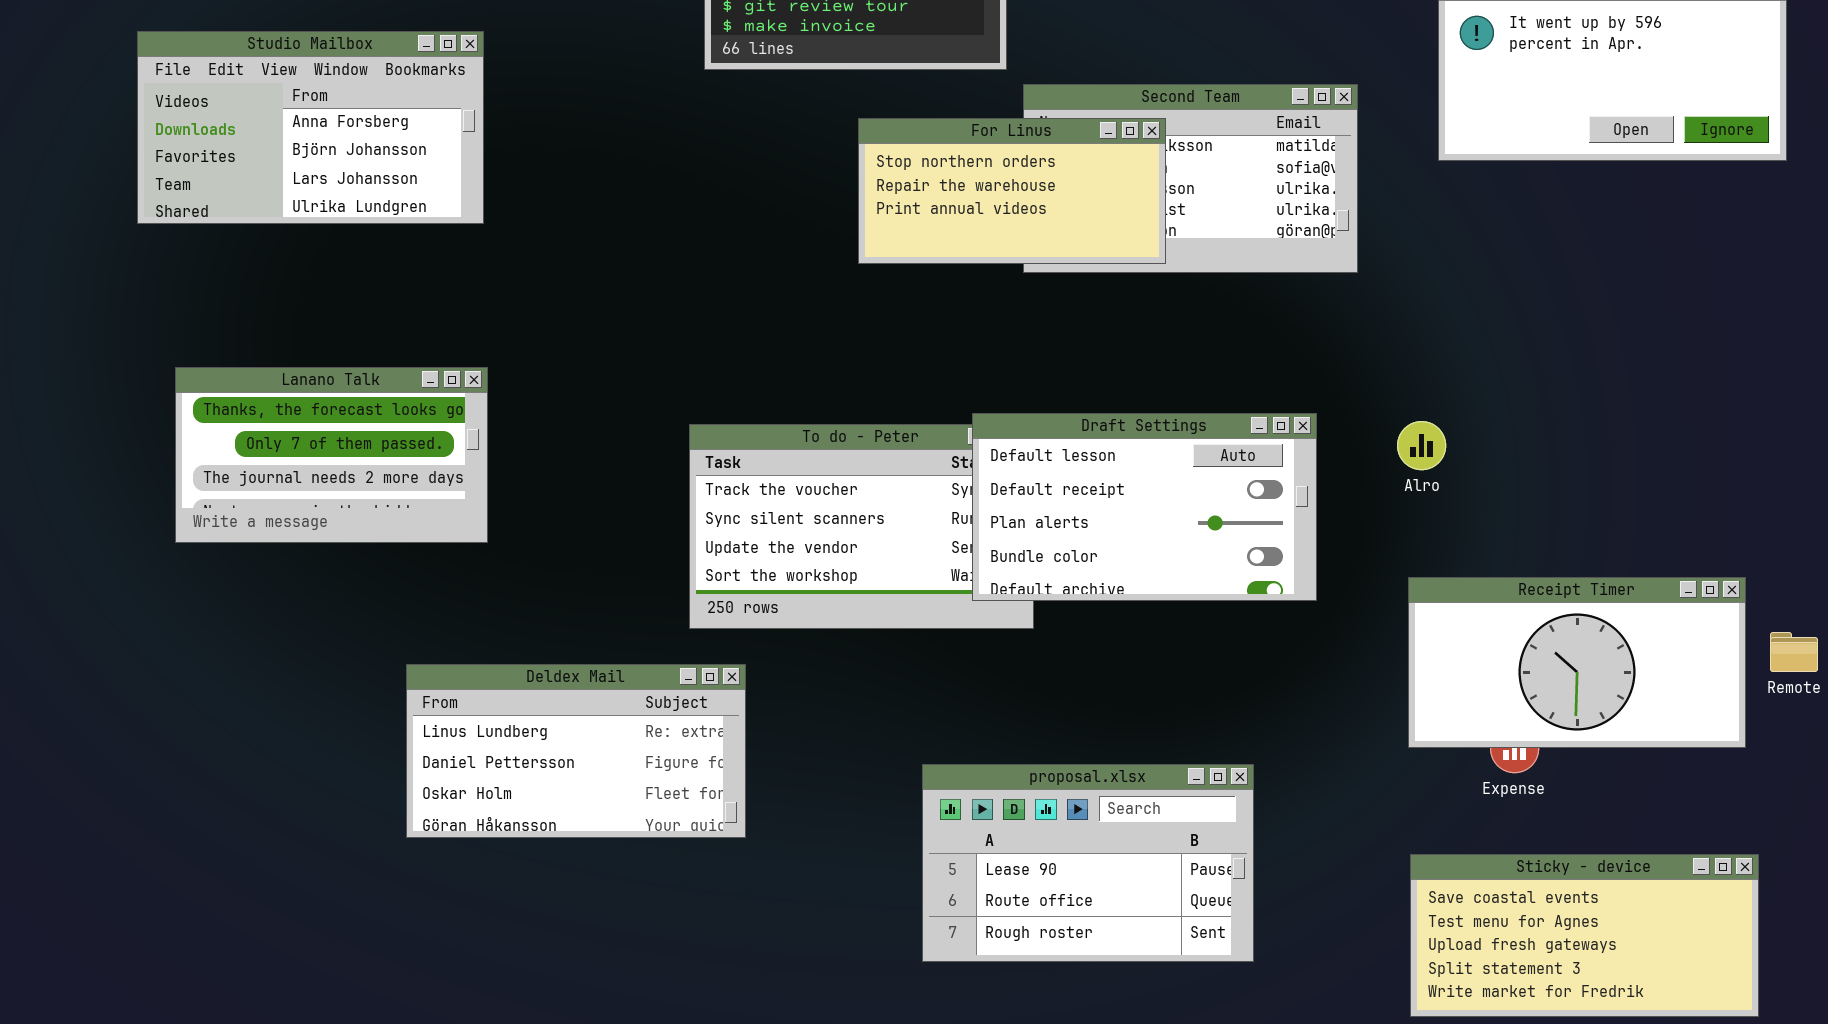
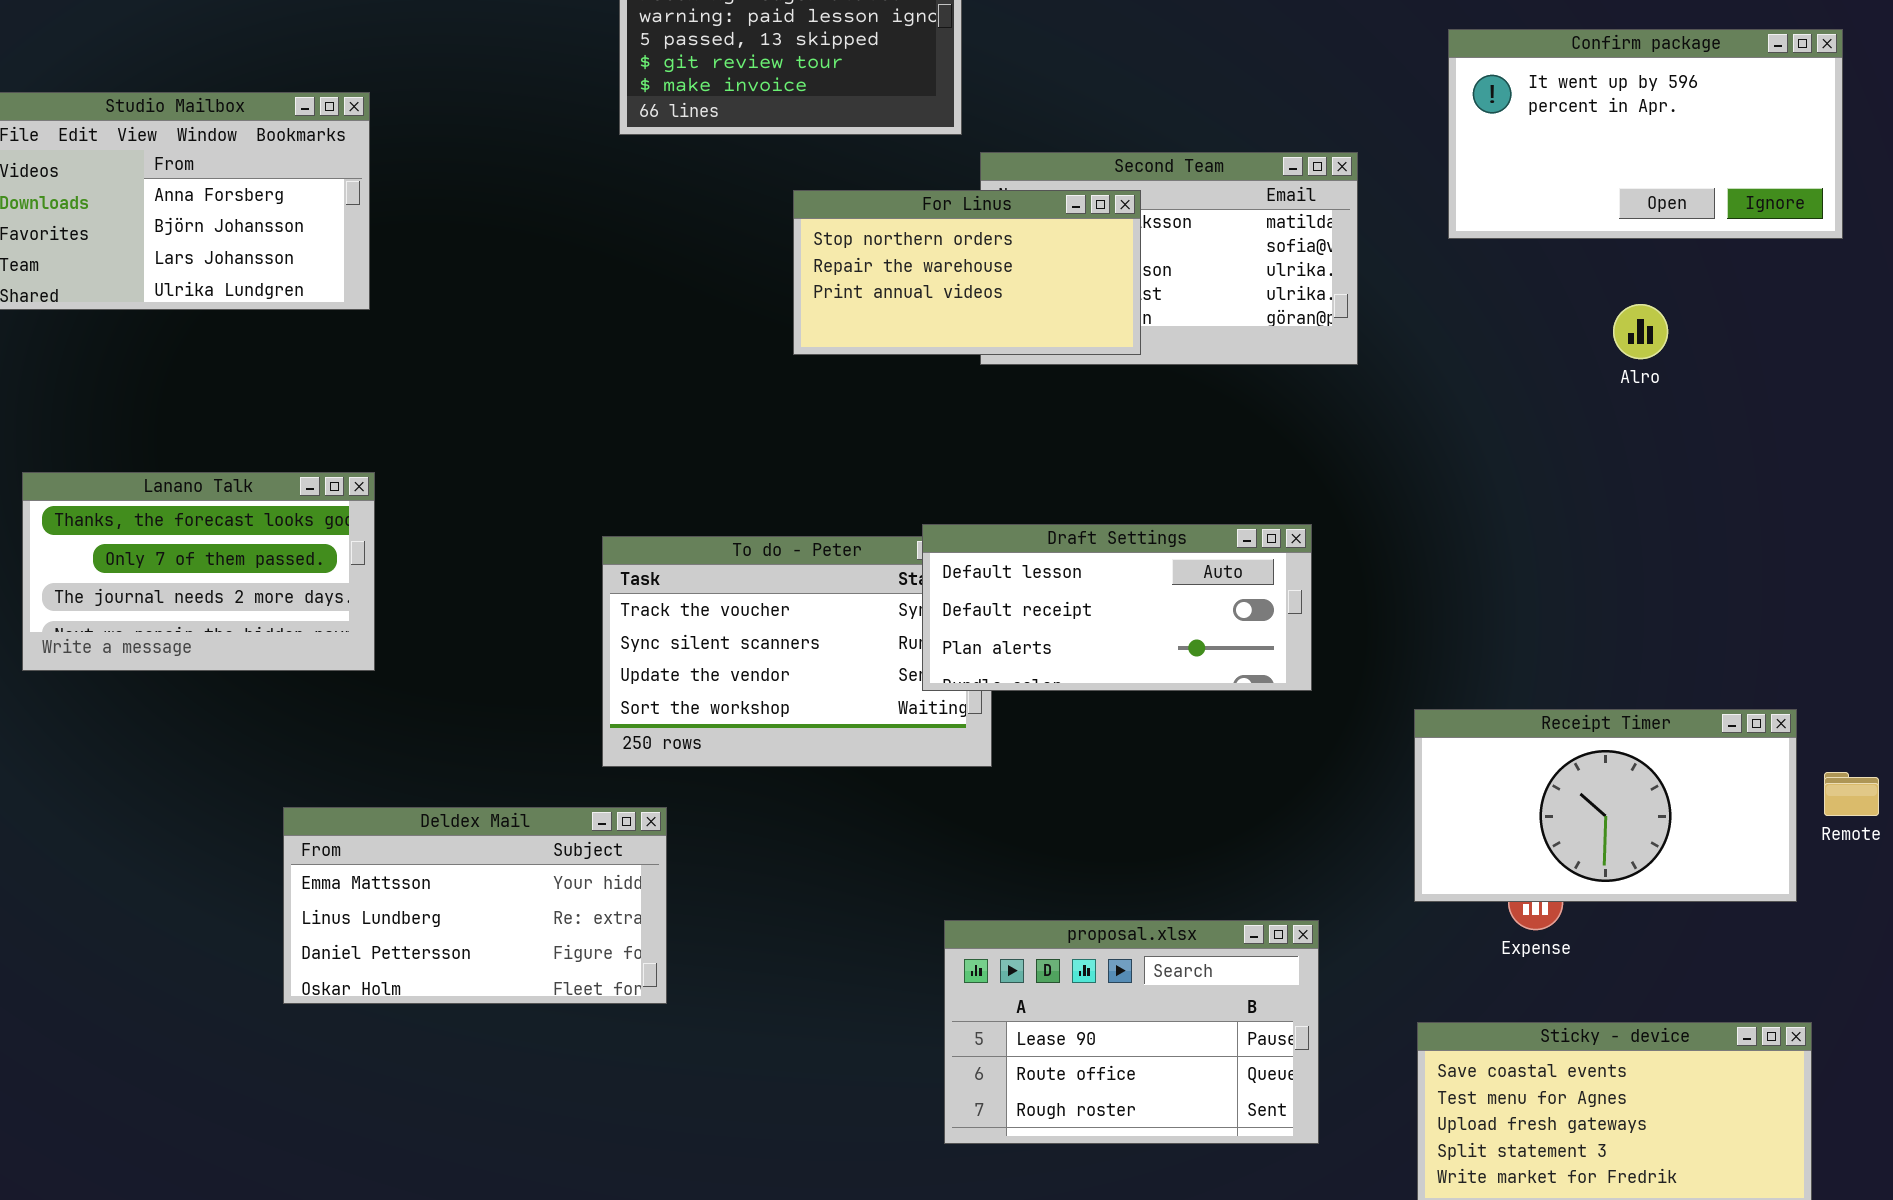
Draft Settings: [972,413,1317,601] -> [922,524,1312,691], resized
Alro: [1397,421,1446,470] -> [1613,304,1668,359], moved
Deldex Mail: [406,664,746,838] -> [283,807,667,1004], scrolled up 1 row
proposal.xlsx: [922,764,1254,962] -> [944,920,1319,1144], moved

